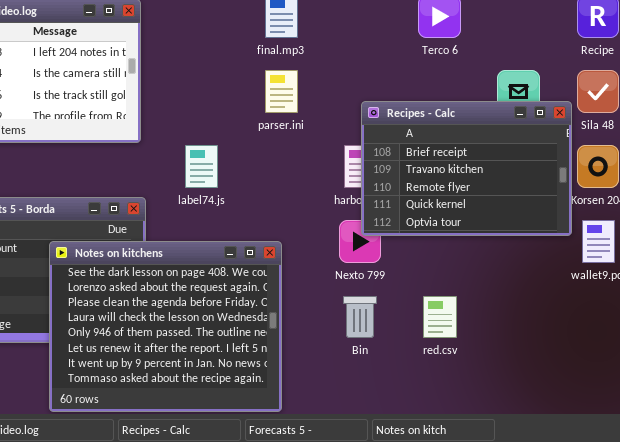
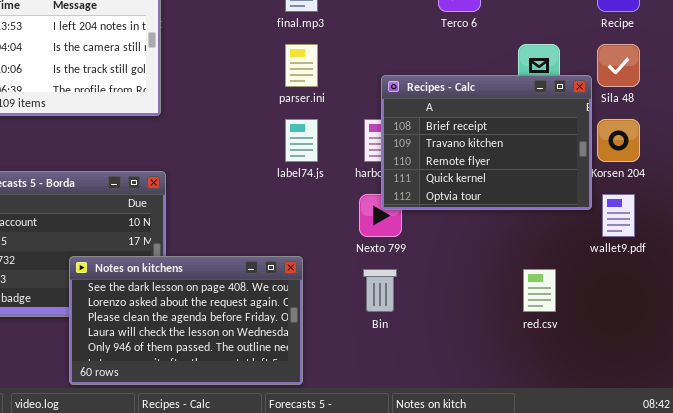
label74.js: [185,145,218,188] -> [285,119,318,162], moved
Notes on kitchens: [49,241,282,412] -> [69,256,303,385], resized
red.csv: [423,296,457,338] -> [523,269,556,312], moved

